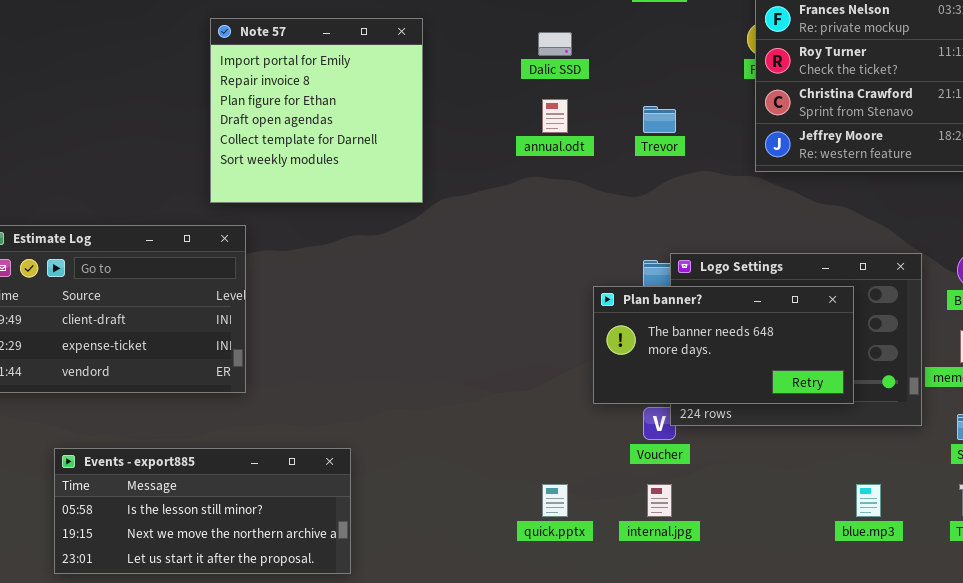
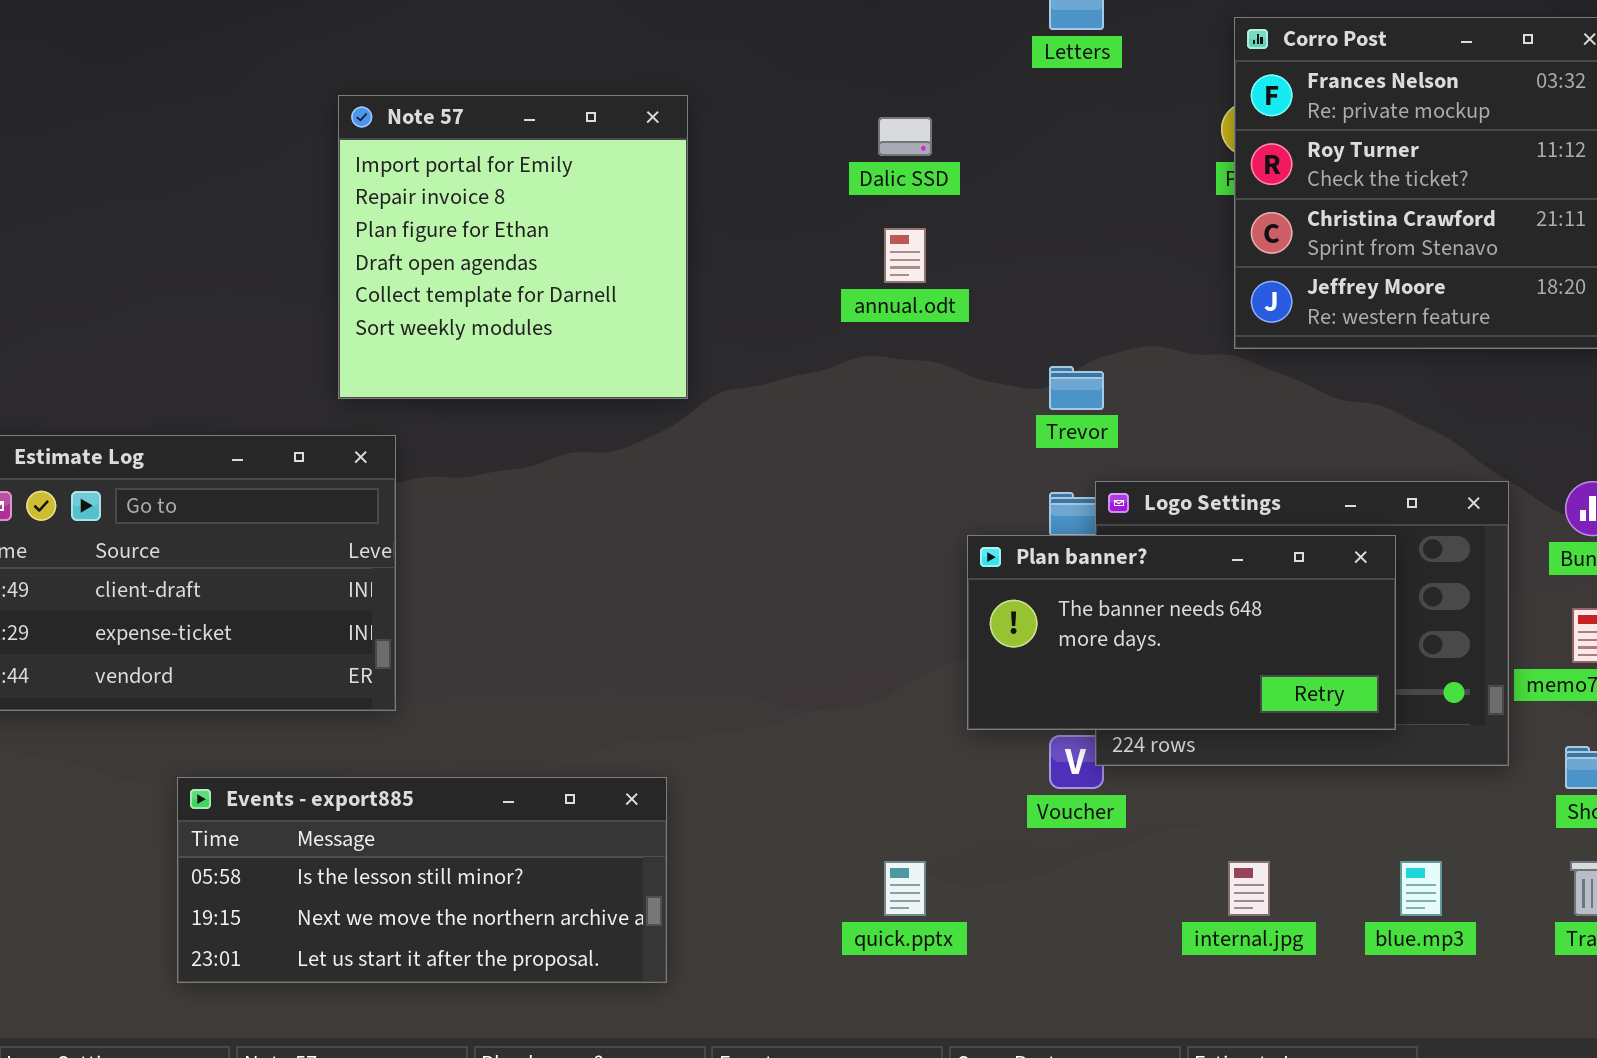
Trevor: [643,106,676,133] -> [1049,366,1104,410], moved
Events - export885: [54,448,351,574] -> [177,777,667,983], moved
internal.jpg: [647,484,672,517] -> [1228,861,1270,916], moved

